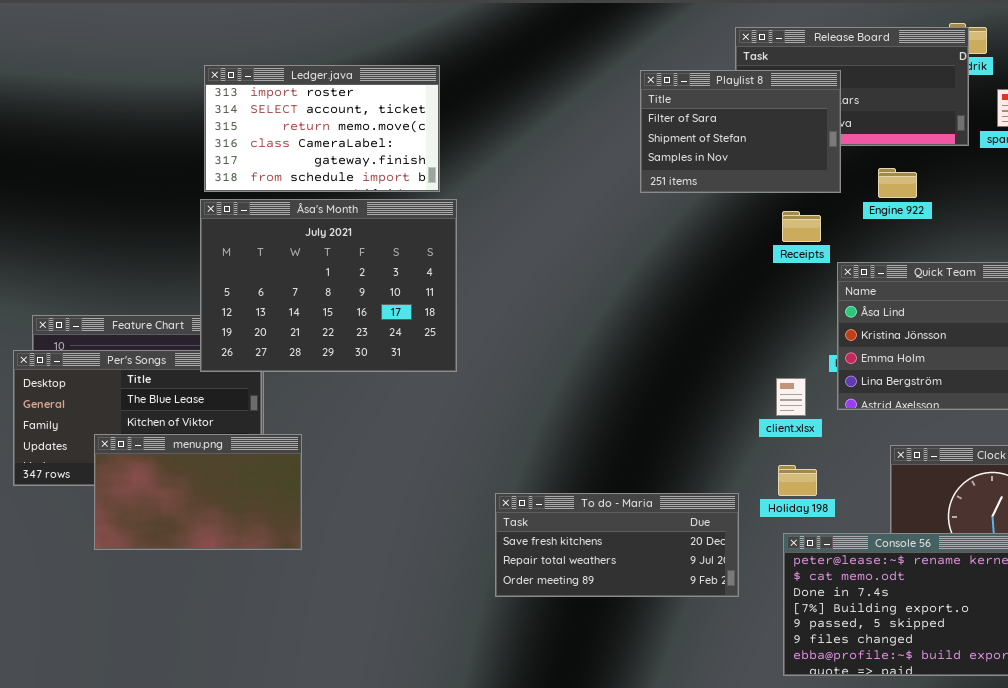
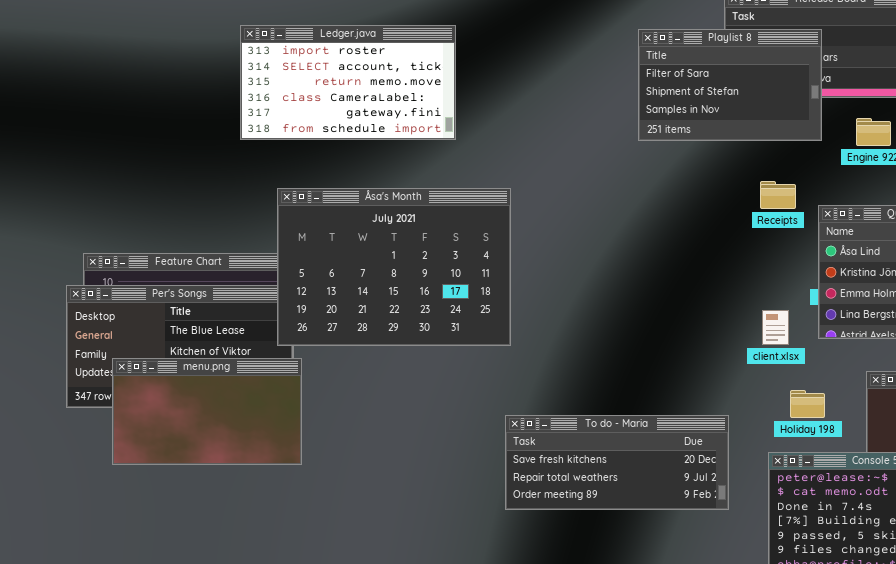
Åsa's Month: [200,199,457,372] -> [277,188,511,346], moved
Receipts: [782,211,821,242] -> [760,181,796,209], moved
menu.png: [94,434,302,550] -> [112,358,302,465], moved
Holiday 198: [778,465,817,496] -> [790,390,825,418], moved

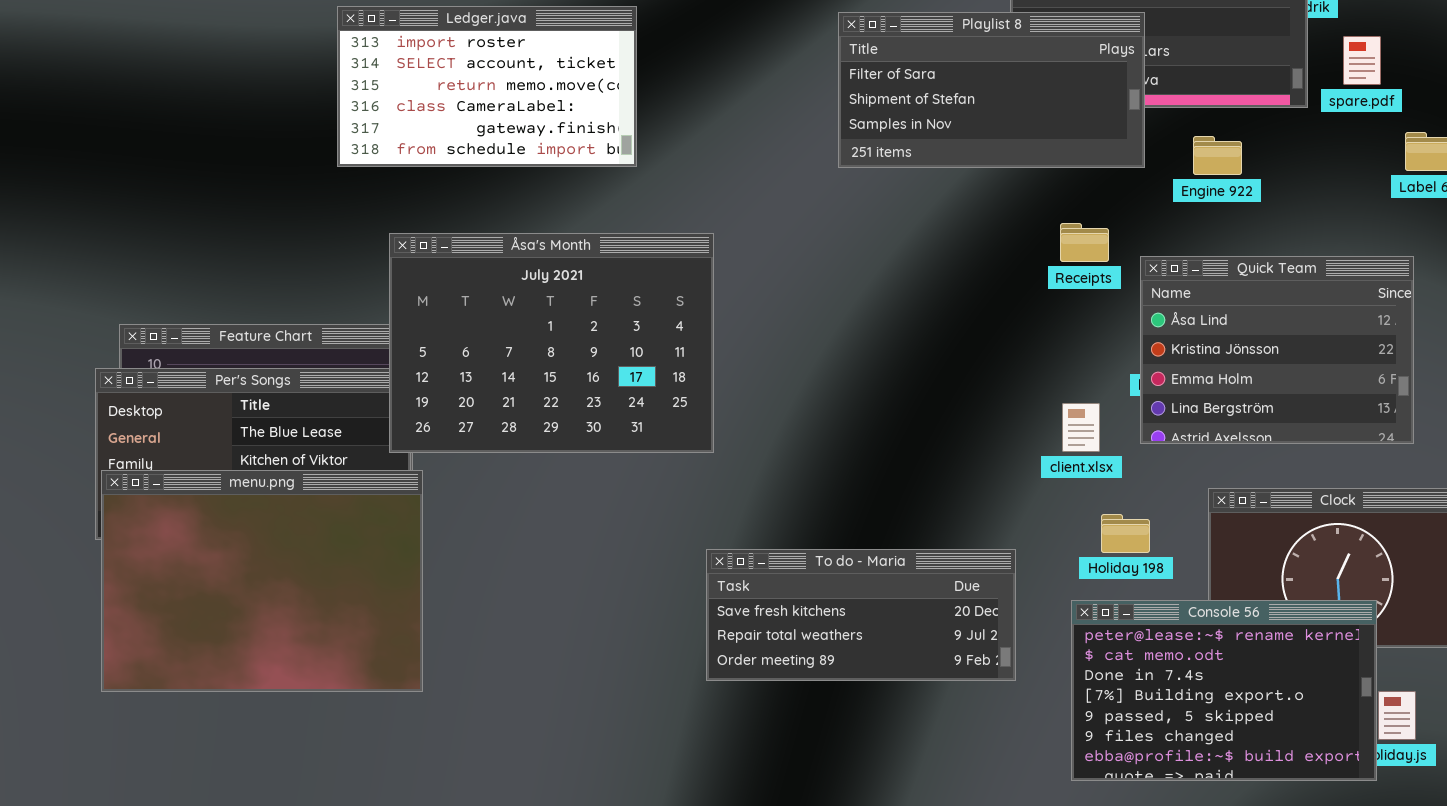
Playlist 8: [638,29,822,141] -> [838,12,1145,168], resized
menu.png: [112,358,302,465] -> [101,470,423,692], resized

